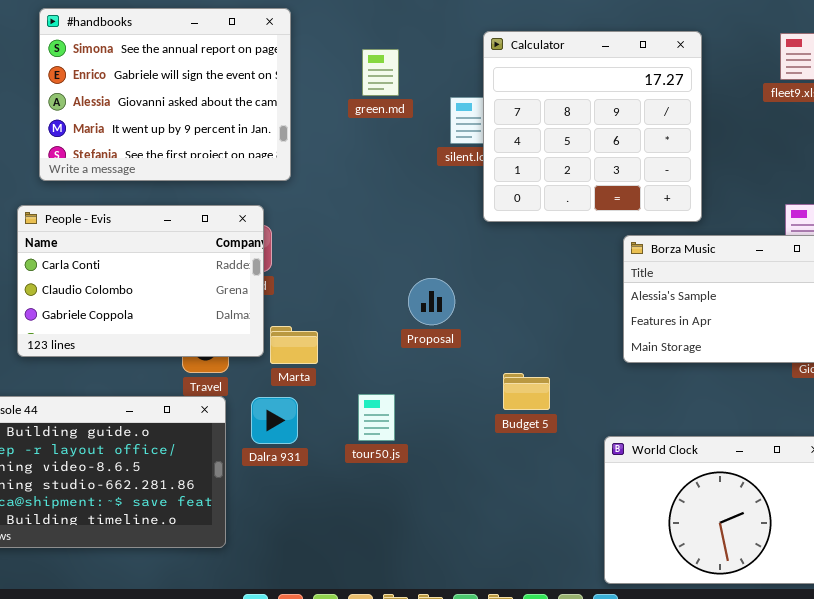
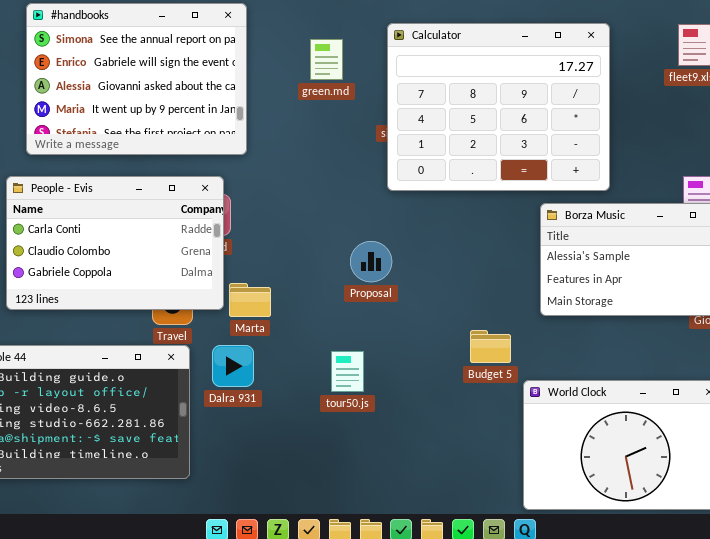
Calculator: [483,31,702,222] -> [387,23,610,191], resized
Budget 5: [503,373,550,410] -> [470,330,511,363], moved
tour50.js: [358,394,395,441] -> [331,351,364,392], moved

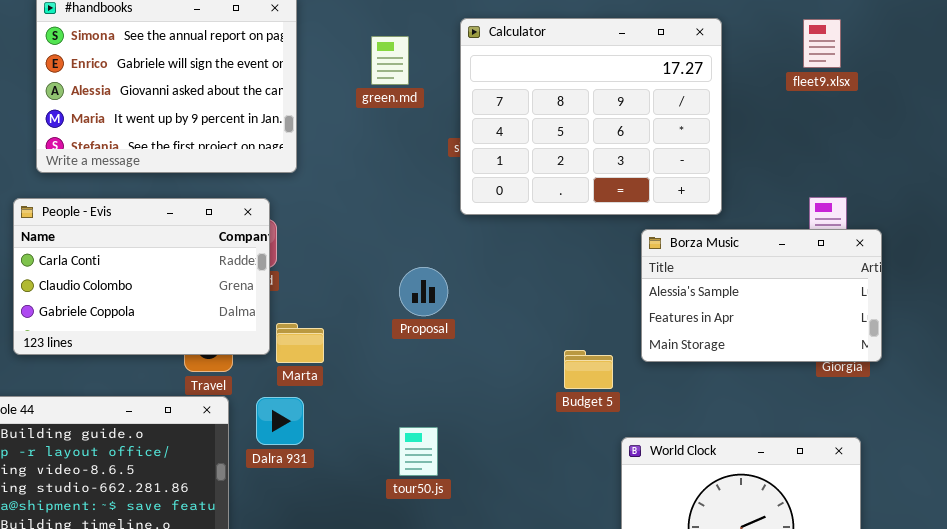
Proposal: [350,241,392,282] -> [399,267,448,316], moved
Budget 5: [470,330,511,363] -> [564,350,613,389], moved
tour50.js: [331,351,364,392] -> [399,427,438,476], moved

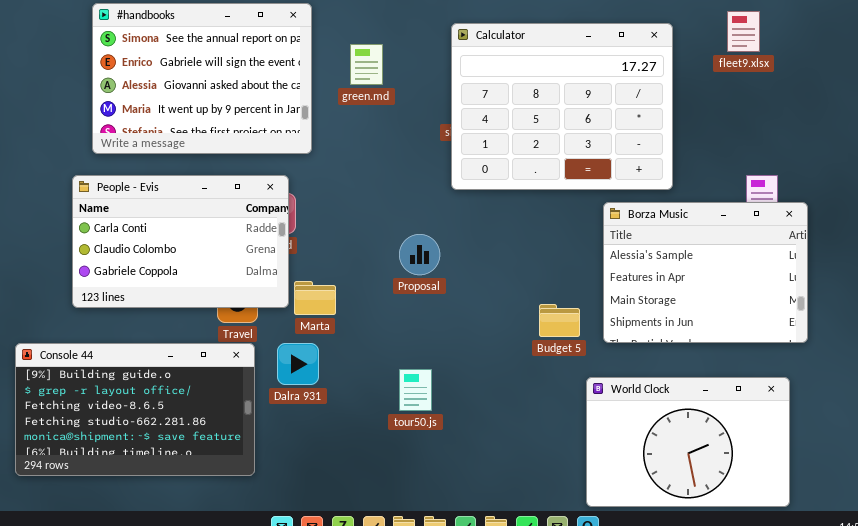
fleet9.xlsx: [803,19,841,68] -> [727,11,760,52], moved
green.md: [371,36,409,85] -> [350,44,383,85], moved
Borza Music: [641,229,882,362] -> [603,202,808,343], resized

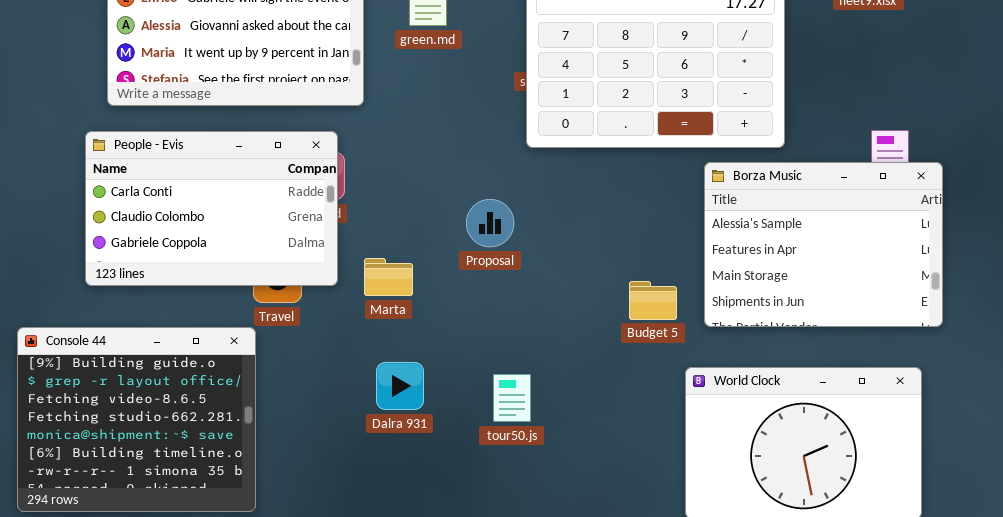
Marta: [294,281,336,315] -> [364,258,413,296], moved
Console 44: [15,343,255,476] -> [17,327,256,512], resized
Dalra 931: [277,343,319,385] -> [376,362,424,410], moved
tour50.js: [399,369,432,411] -> [493,374,531,422], moved

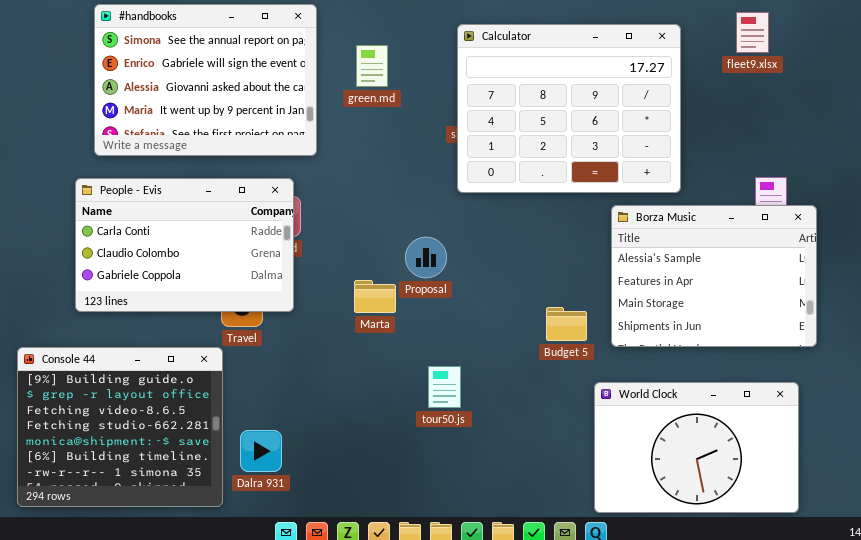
Marta: [364,258,413,296] -> [354,280,396,313], moved
Dalra 931: [376,362,424,410] -> [240,430,282,472], moved
tour50.js: [493,374,531,422] -> [428,366,461,408], moved

